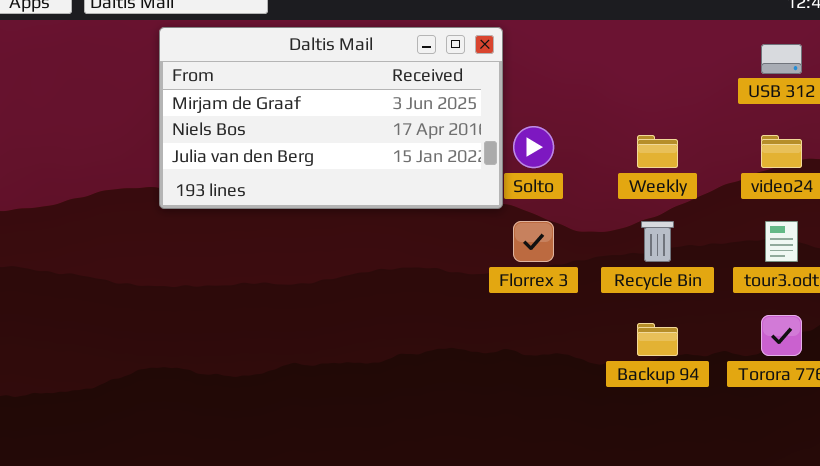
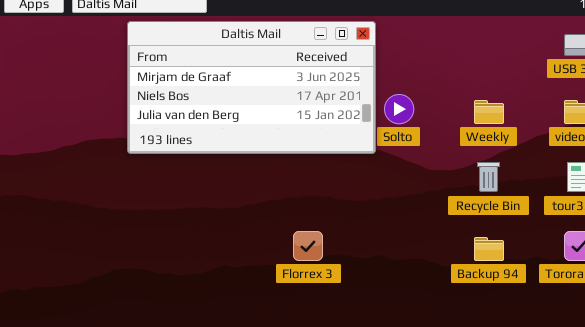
Florrex 3: [513,221,554,262] -> [293,231,323,261], moved

